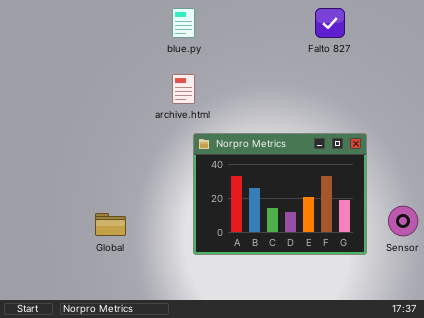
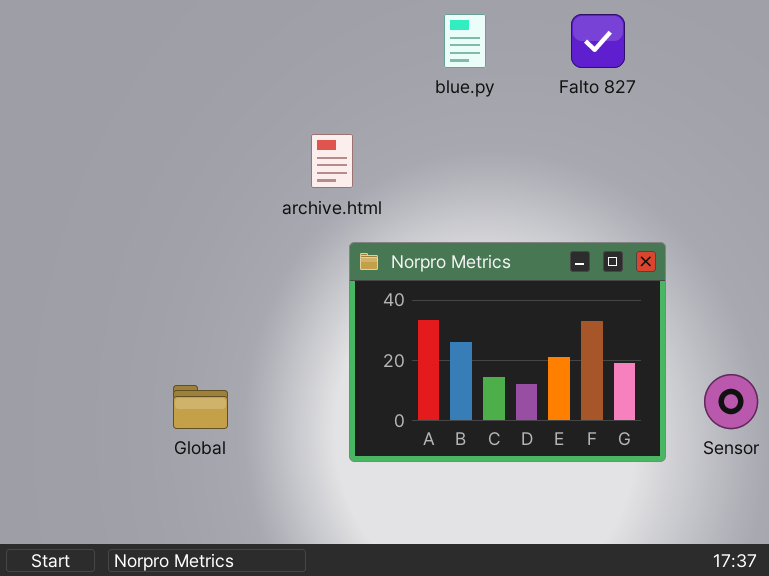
blue.py: [172,8,195,38] -> [444,14,486,68], moved

